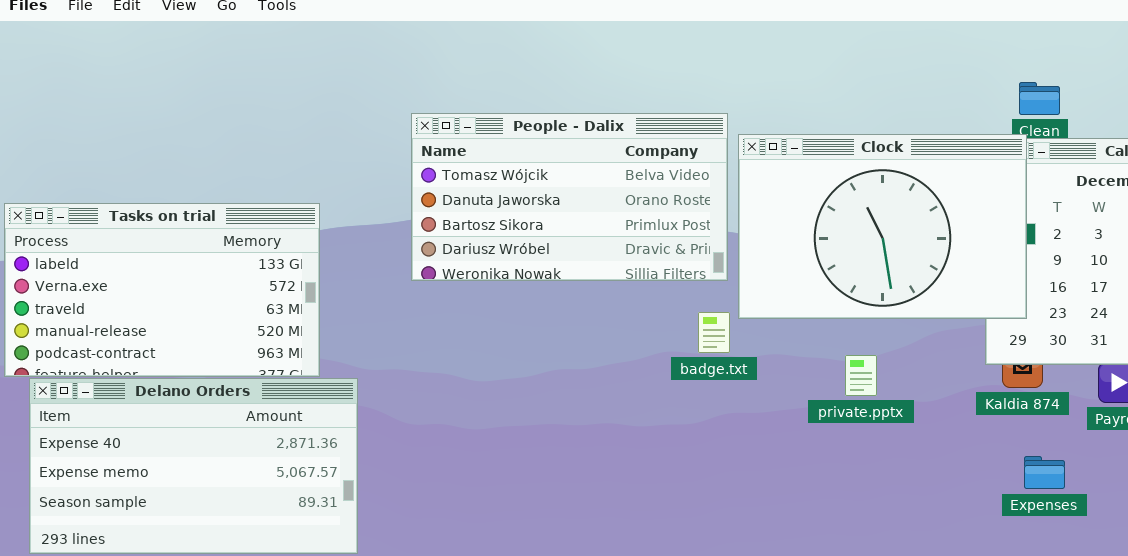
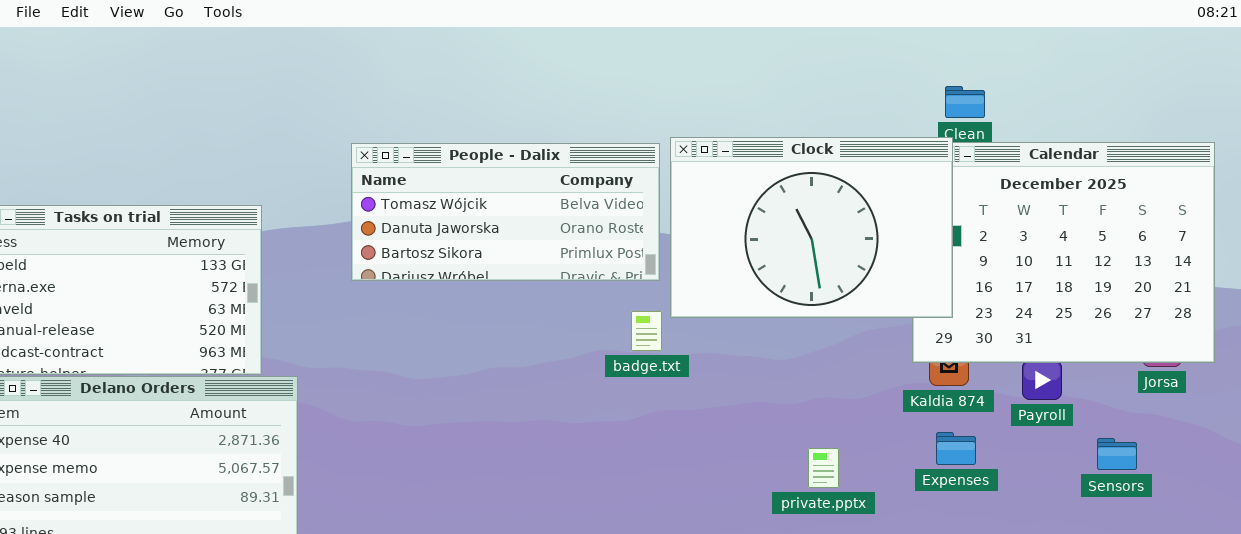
People - Dalix: [411,113,728,281] -> [351,143,660,281], resized
private.pptx: [845,355,877,396] -> [808,448,839,488], moved
Expenses: [1024,456,1065,489] -> [936,432,976,465], moved

